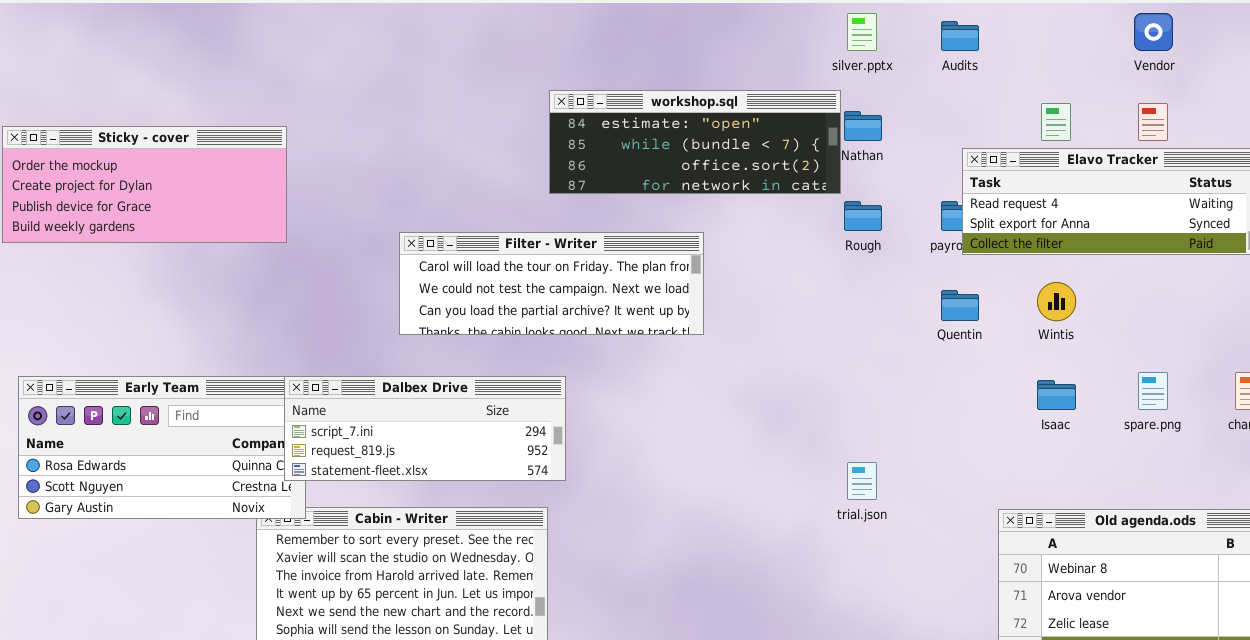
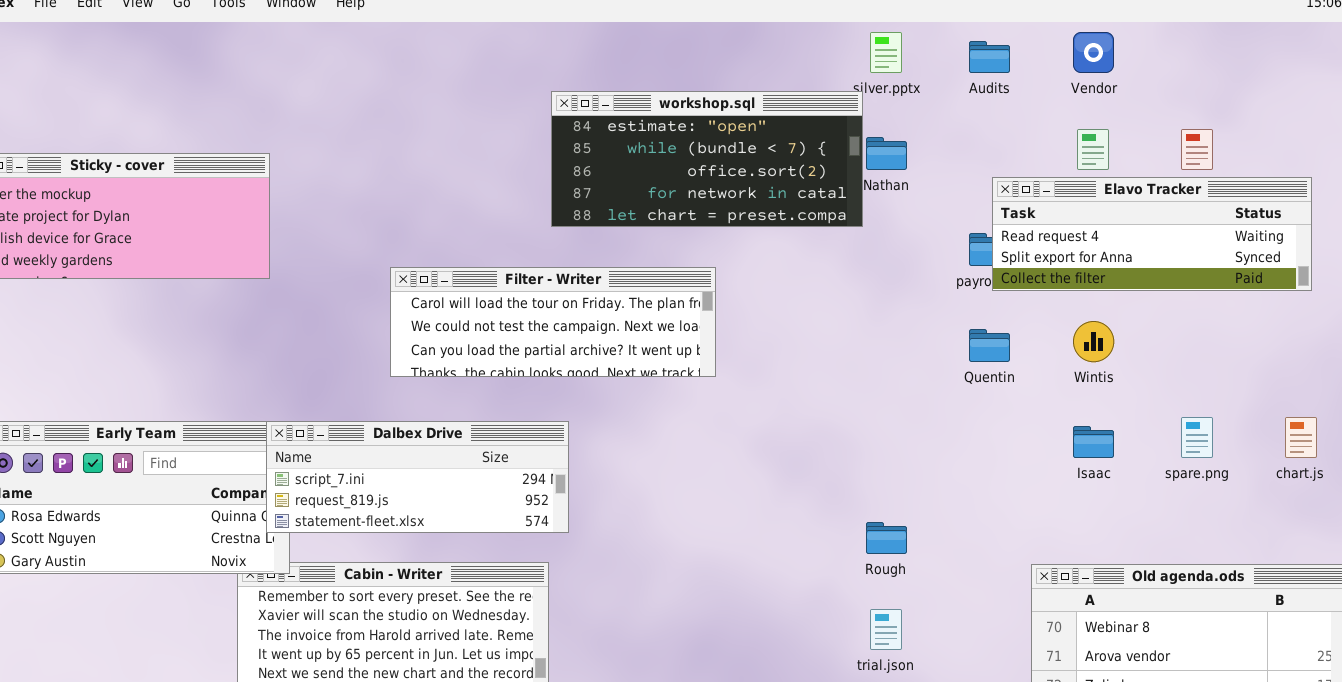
Vendor: [1134,13,1173,51] -> [1073,32,1114,73], moved
workshop.sql: [549,90,841,194] -> [551,91,863,227], resized
Rough: [844,201,882,231] -> [866,522,907,554], moved
trial.json: [847,462,877,500] -> [870,609,902,650], moved

